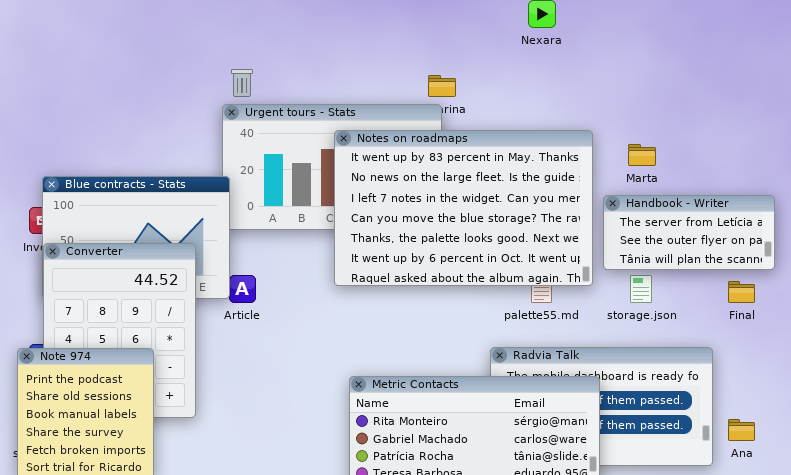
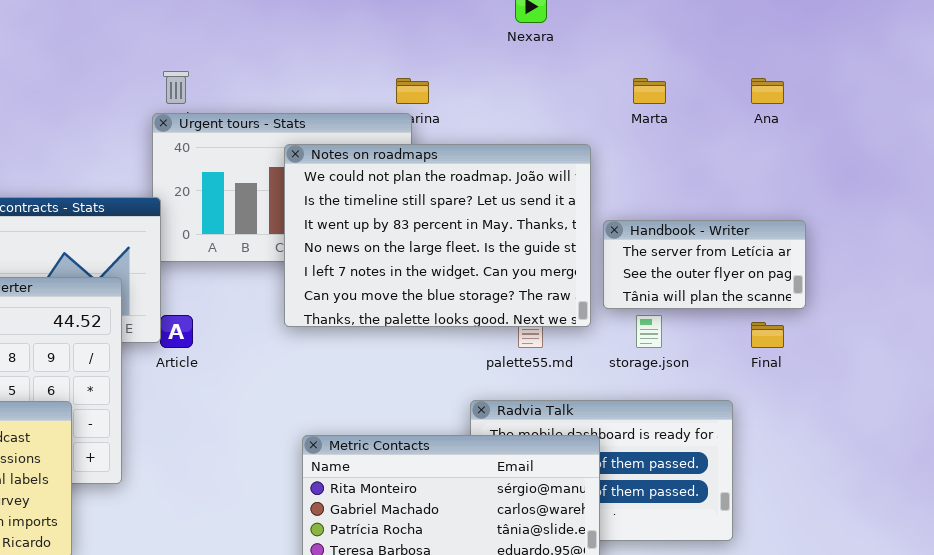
Notes on roadmaps: [334,130,593,286] -> [284,144,591,327], scrolled up 2 rows
Marta: [628,144,656,166] -> [633,78,666,104], moved
Ana: [728,419,755,441] -> [751,78,784,104], moved

